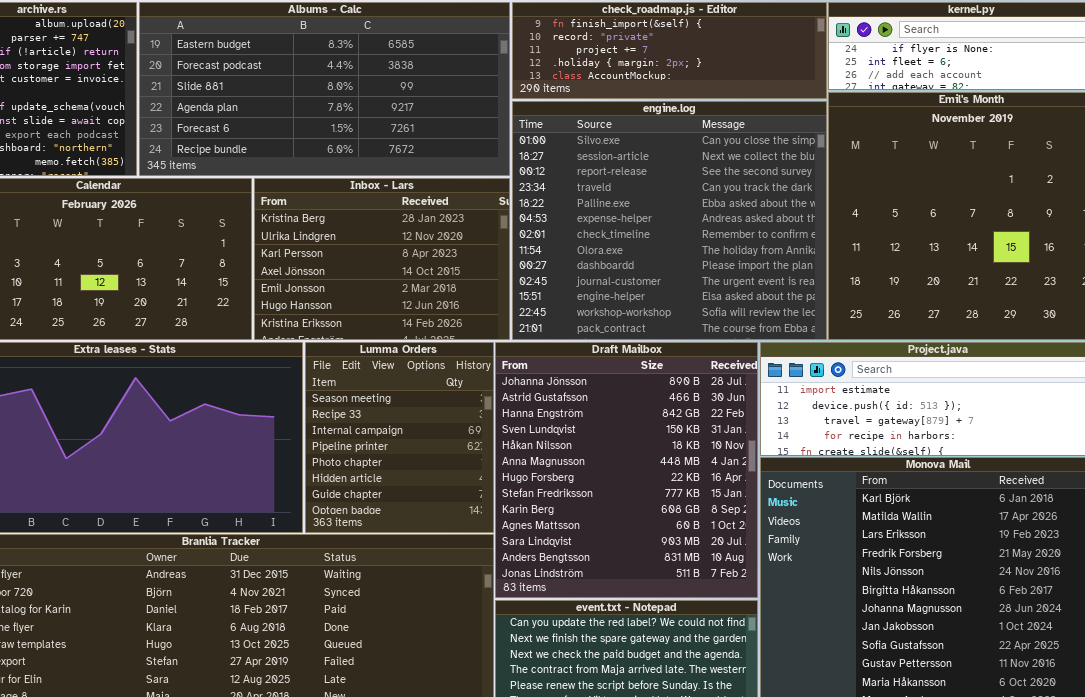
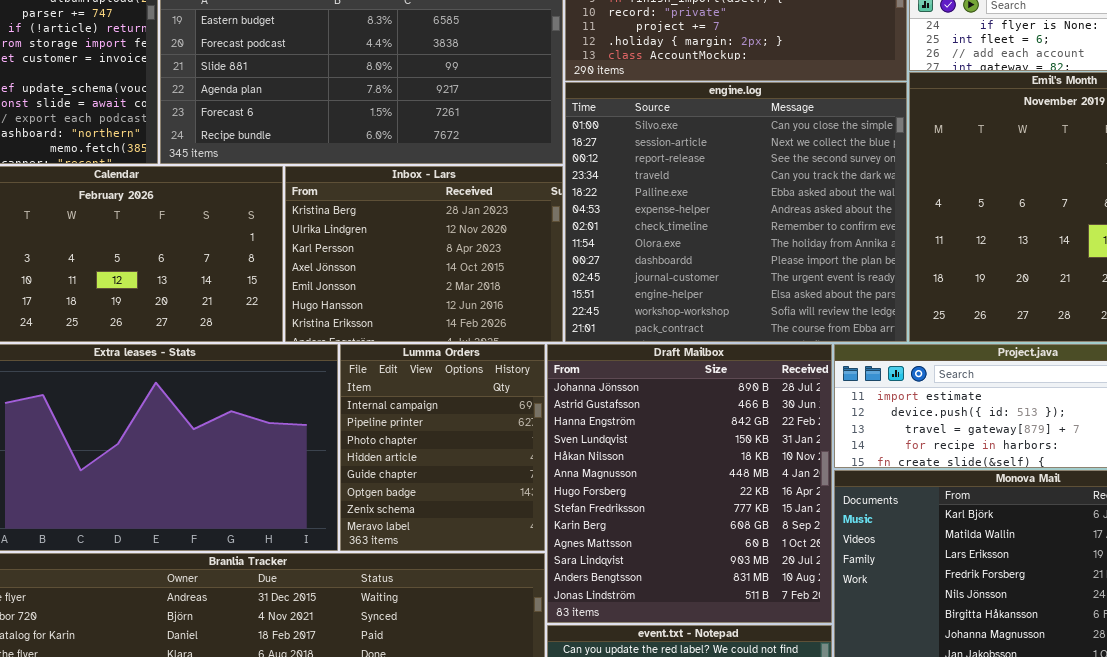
Lumma Orders: [305,342,494,533] -> [340,344,545,551], scrolled down 2 rows

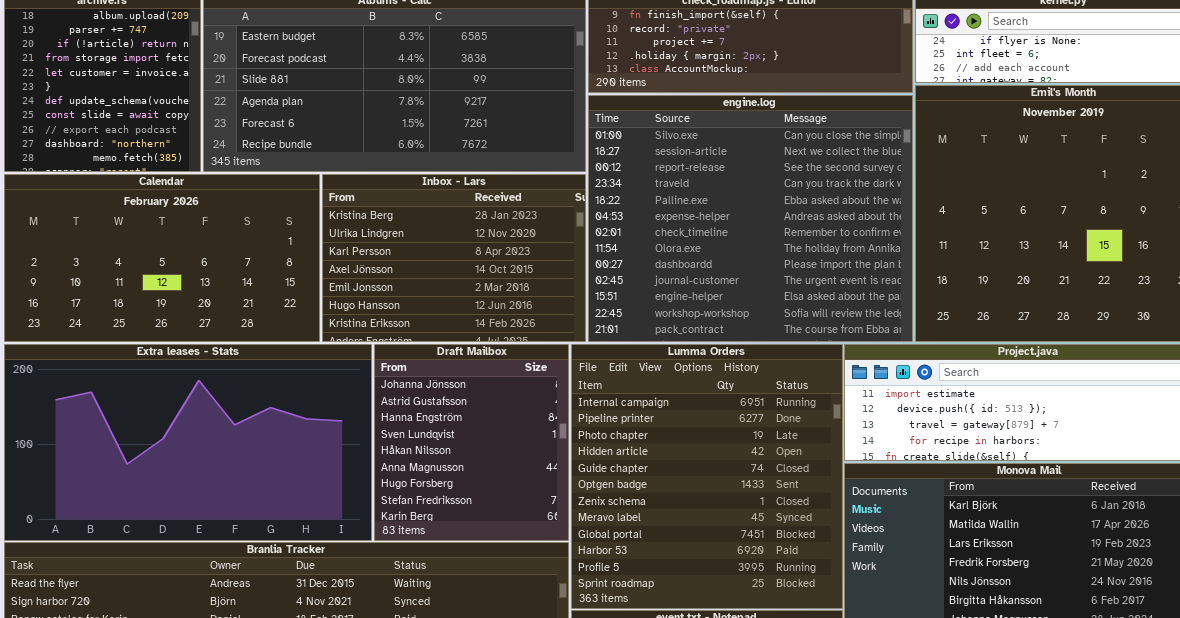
Lumma Orders: [340,344,545,551] -> [571,344,843,609], moved, resized
Draft Mailbox: [547,344,832,623] -> [374,344,569,541], moved, resized

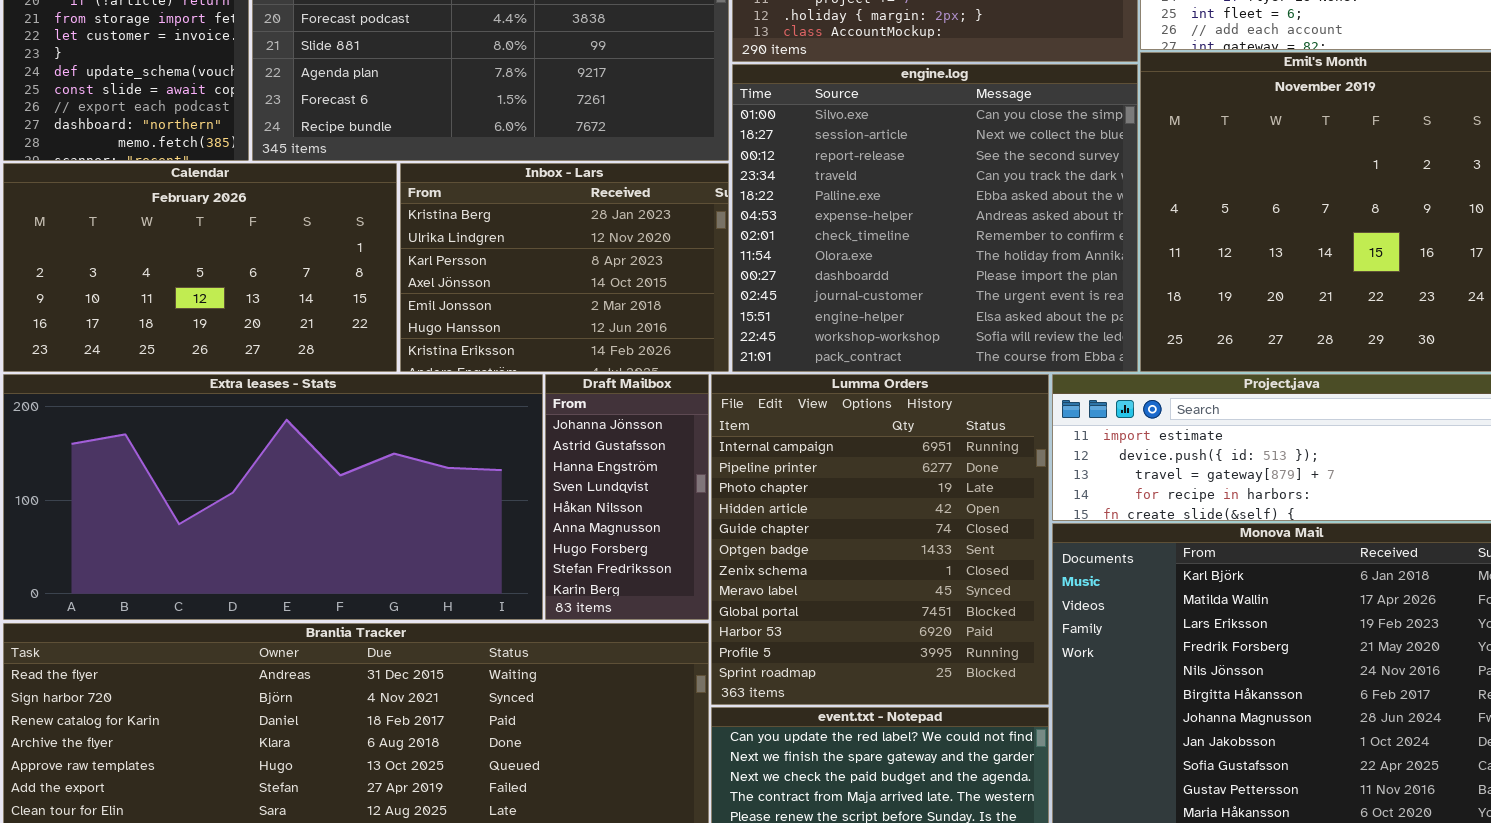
Extra leases - Stats: [4,344,372,541] -> [3,374,543,620], resized
Draft Mailbox: [374,344,569,541] -> [545,374,709,620], resized

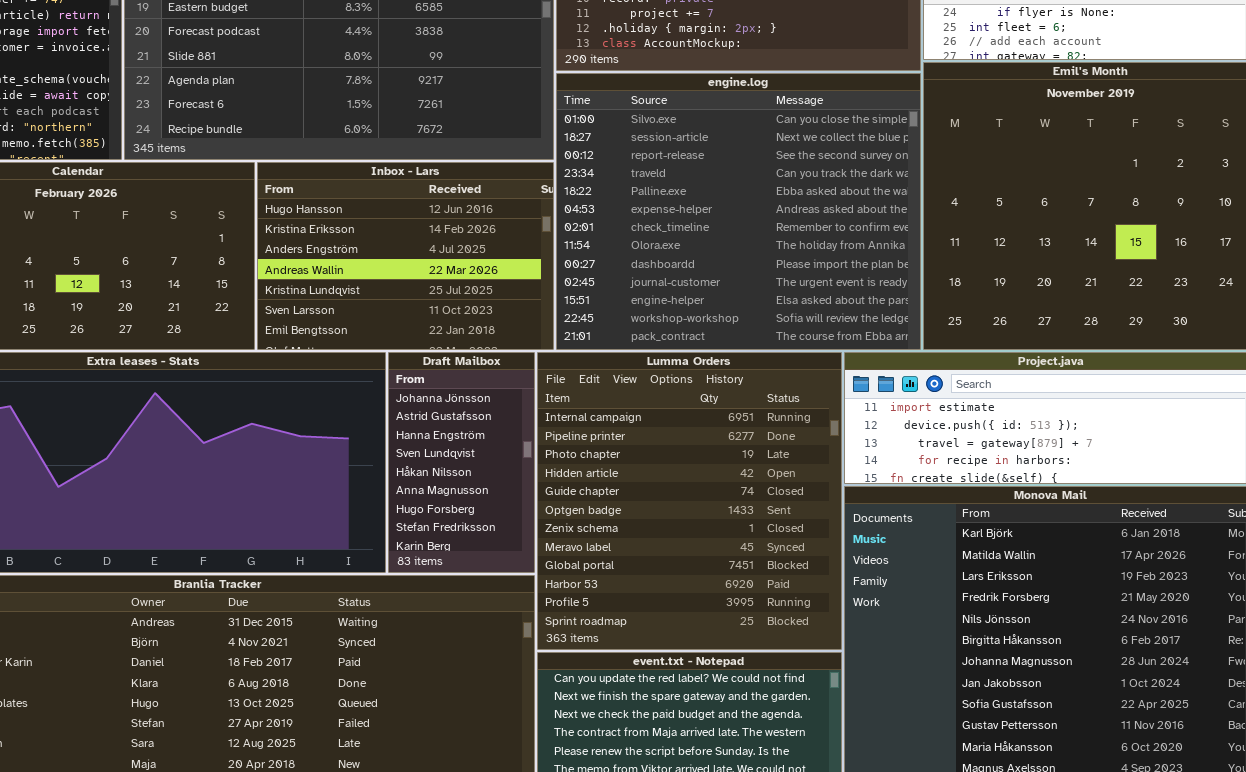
Inbox - Lars: [400,163,729,372] -> [257,162,554,350], scrolled down 5 rows

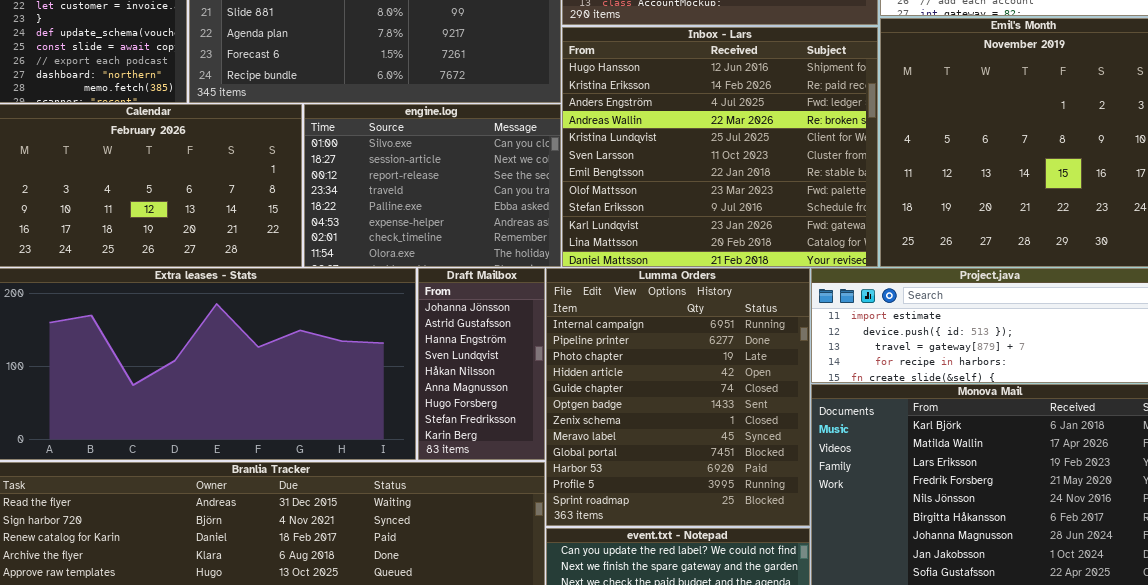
engine.log: [556,73,921,350] -> [304,104,561,267], moved, resized
Inbox - Lars: [257,162,554,350] -> [562,27,878,267], moved, resized

